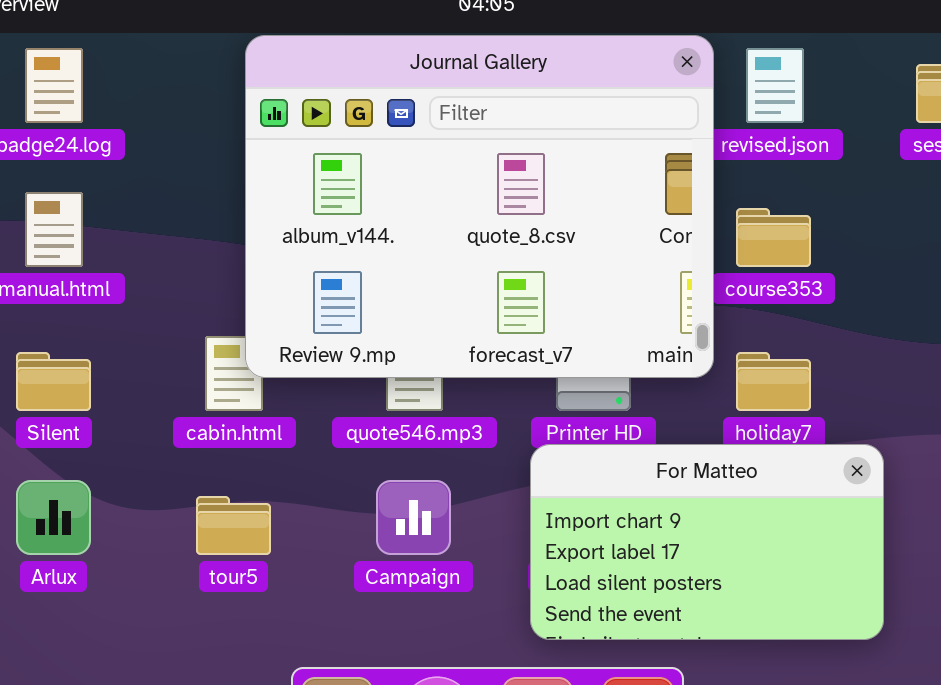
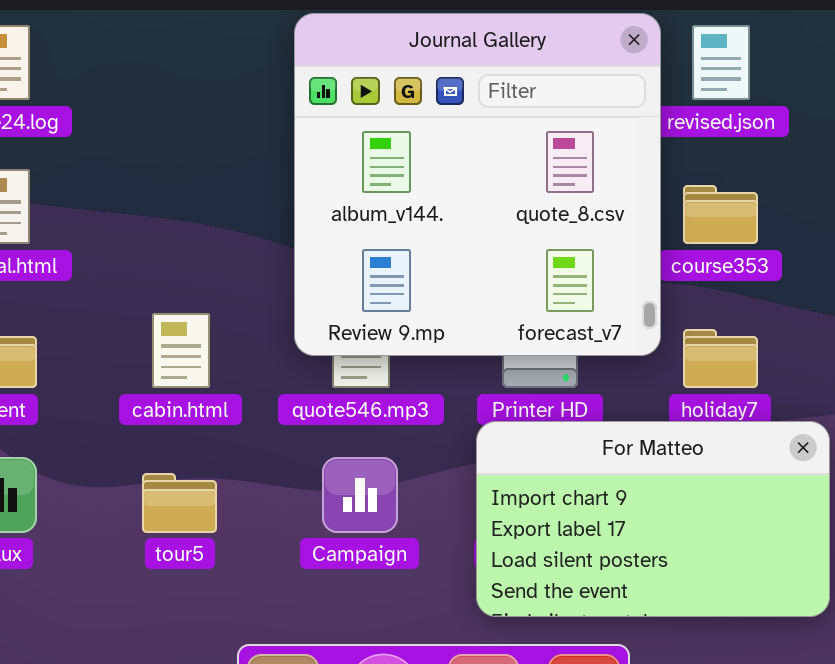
Journal Gallery: [245,35,714,378] -> [294,13,661,356], resized

